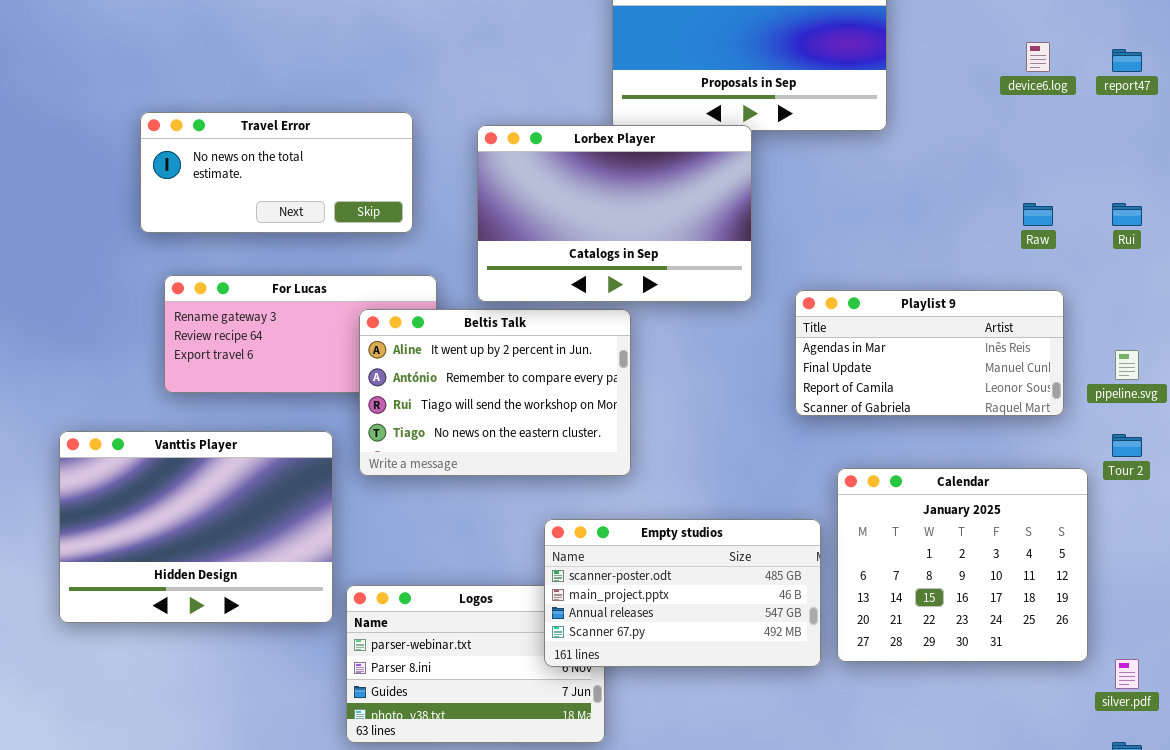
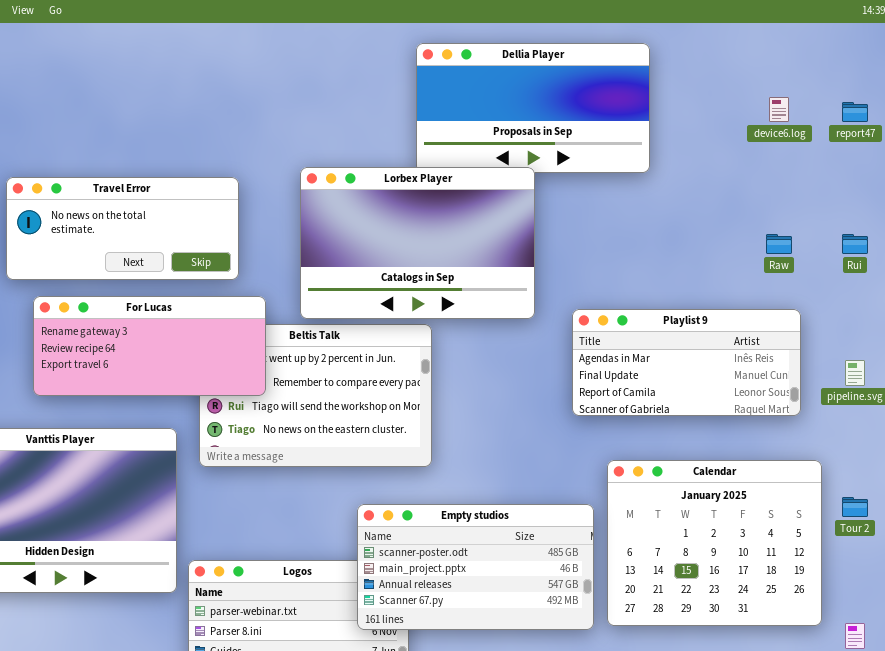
Travel Error: [140,112,413,233] -> [6,177,239,280], moved
For Lucas: [164,275,437,393] -> [33,296,266,396], raised
Tour 2: [1112,434,1142,457] -> [842,497,868,517], moved

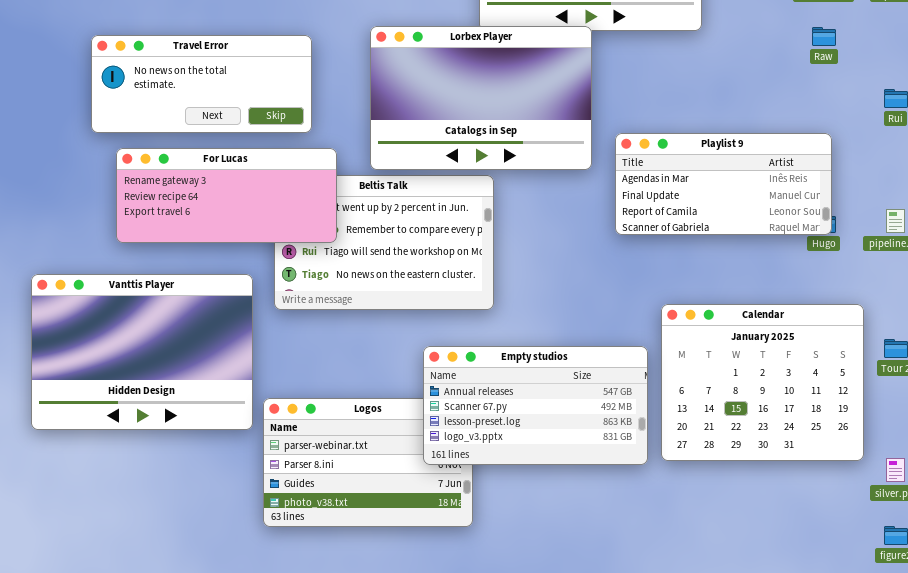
Raw: [766,234,792,254] -> [812,27,836,46], moved
Playlist 9: [572,309,801,416] -> [615,133,832,235], moved
Empty studios: [357,504,594,630] -> [423,346,648,465], scrolled down 2 rows

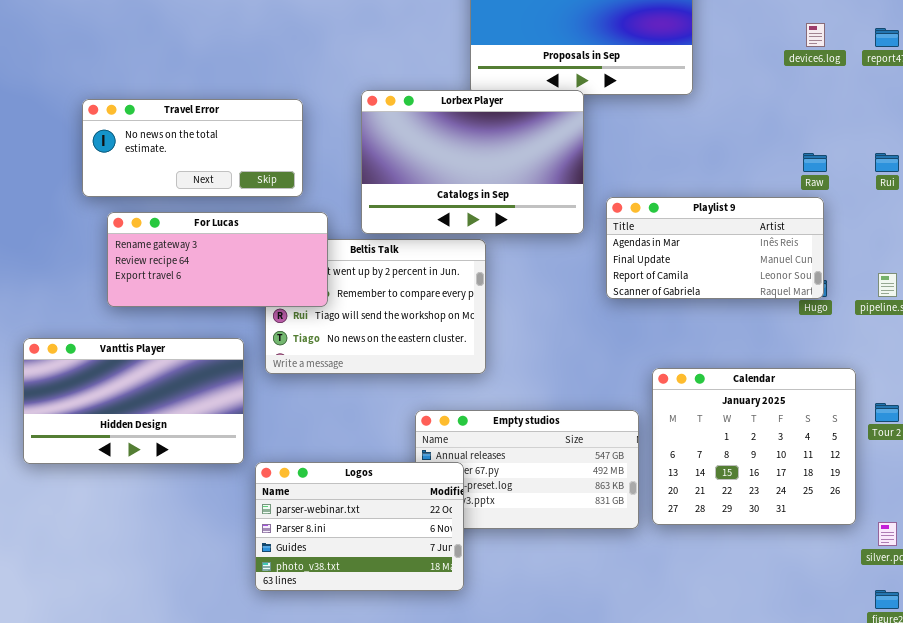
Raw: [812,27,836,46] -> [803,153,827,172], moved
Vanttis Player: [31,274,253,430] -> [23,338,244,464], resized
Logos: [263,398,473,527] -> [255,462,464,591], raised

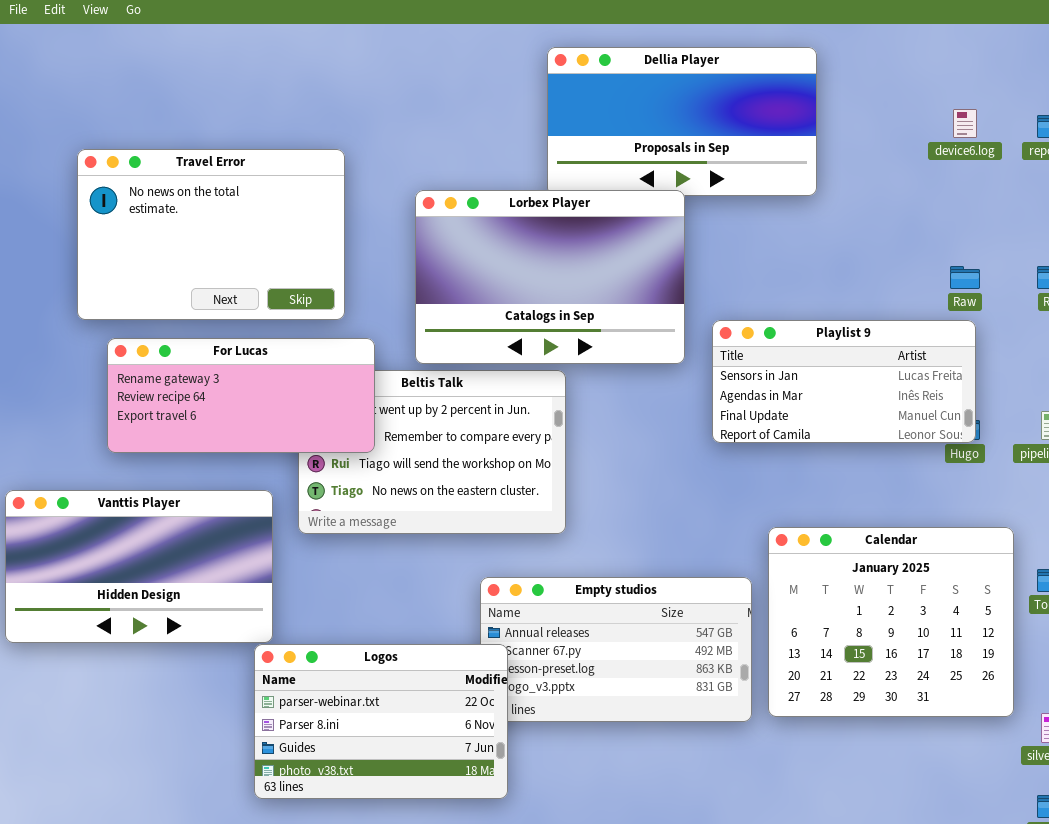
Travel Error: [82,99,303,197] -> [77,149,345,320], resized
Playlist 9: [606,197,824,299] -> [712,320,976,443], scrolled up 1 row
Logos: [255,462,464,591] -> [254,644,508,799], moved

